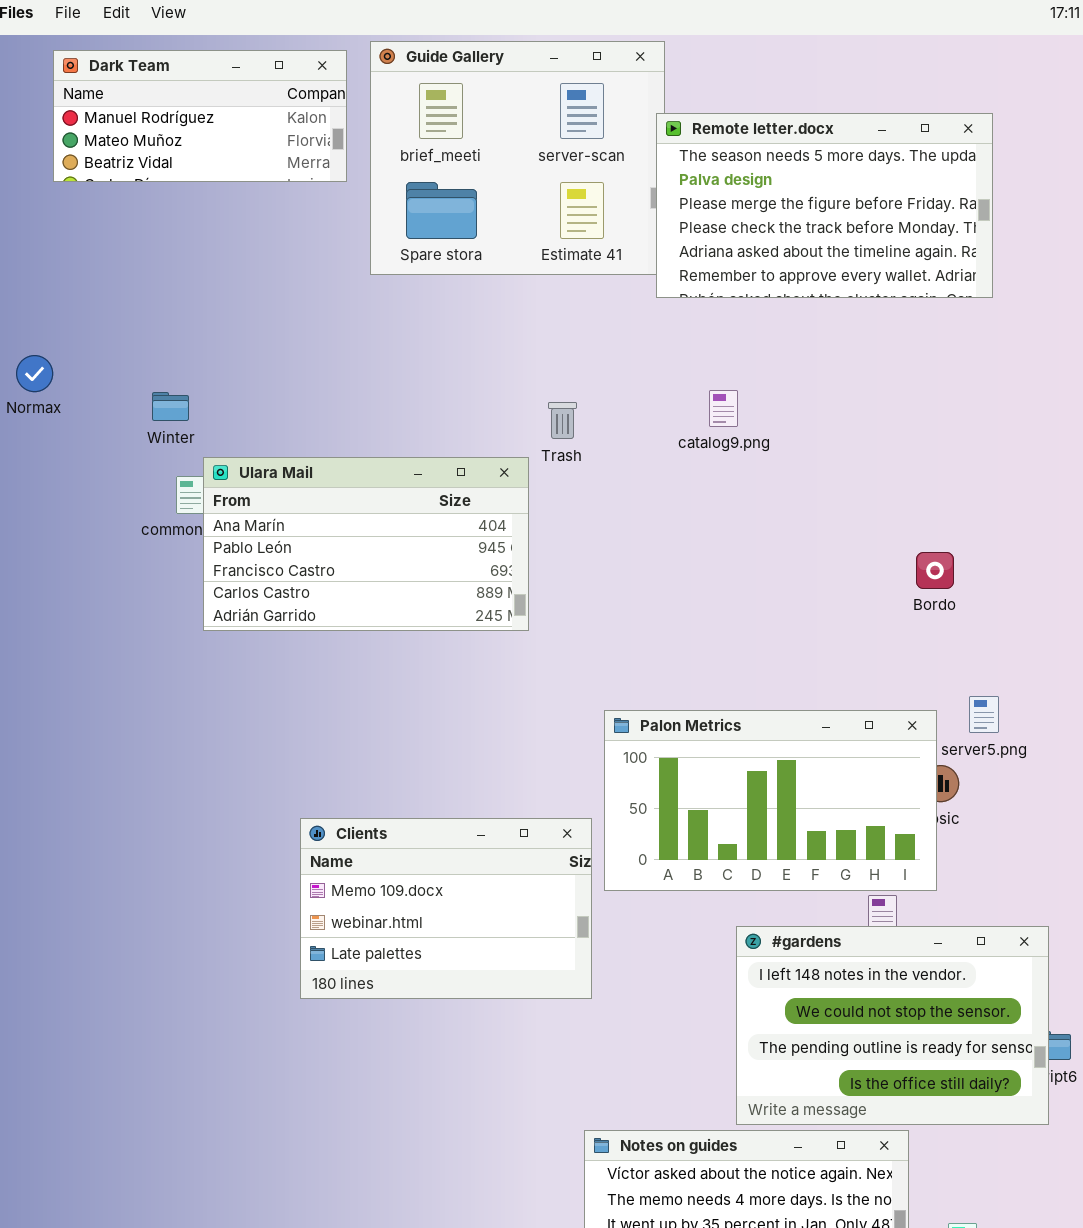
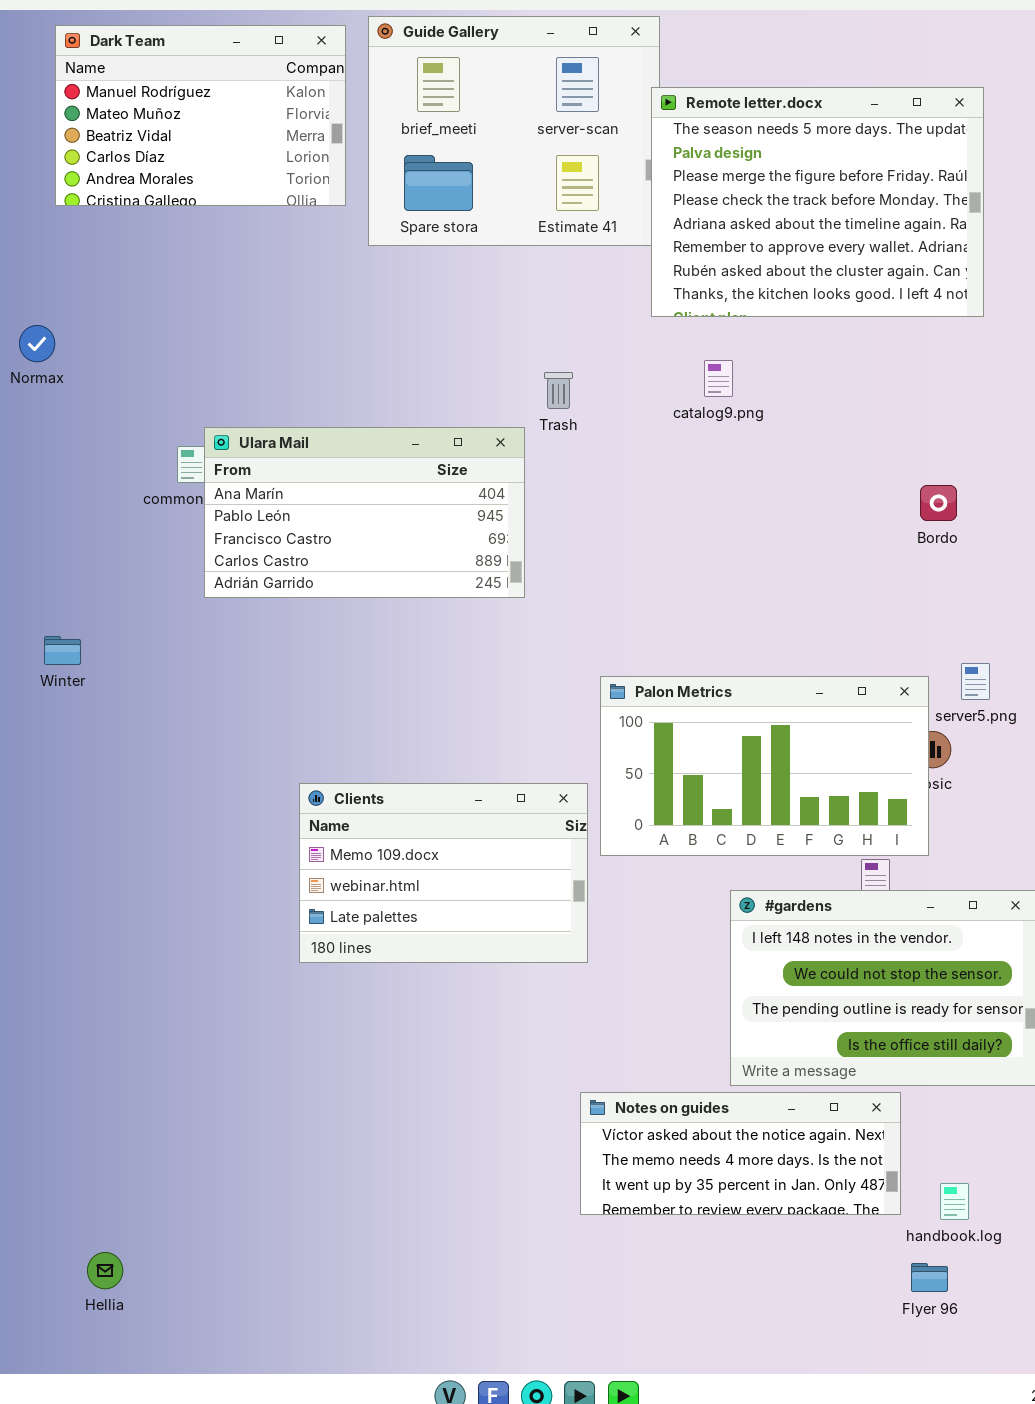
Dark Team: [53,50,347,182] -> [55,25,346,206], resized
Remote letter.docx: [656,113,993,298] -> [651,87,984,317], resized
Winter: [152,392,189,421] -> [44,636,81,665], moved
Bordo: [916,552,954,589] -> [920,485,957,521], moved

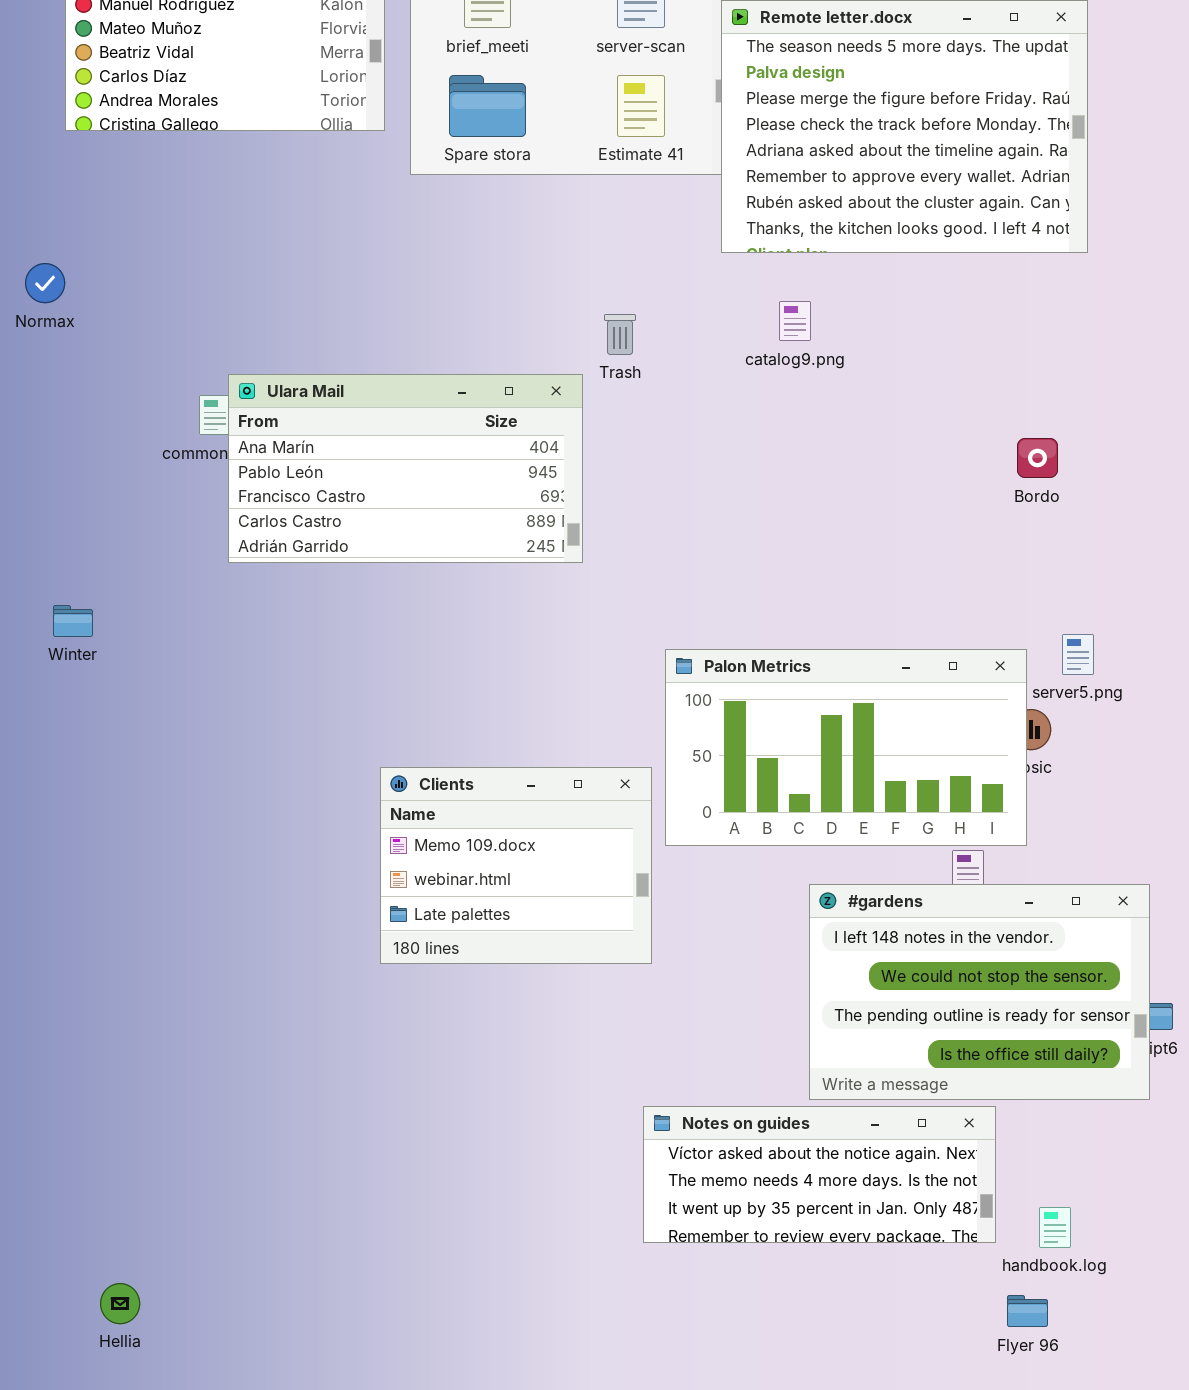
Clients: [299,783,588,963] -> [380,767,652,964], resized

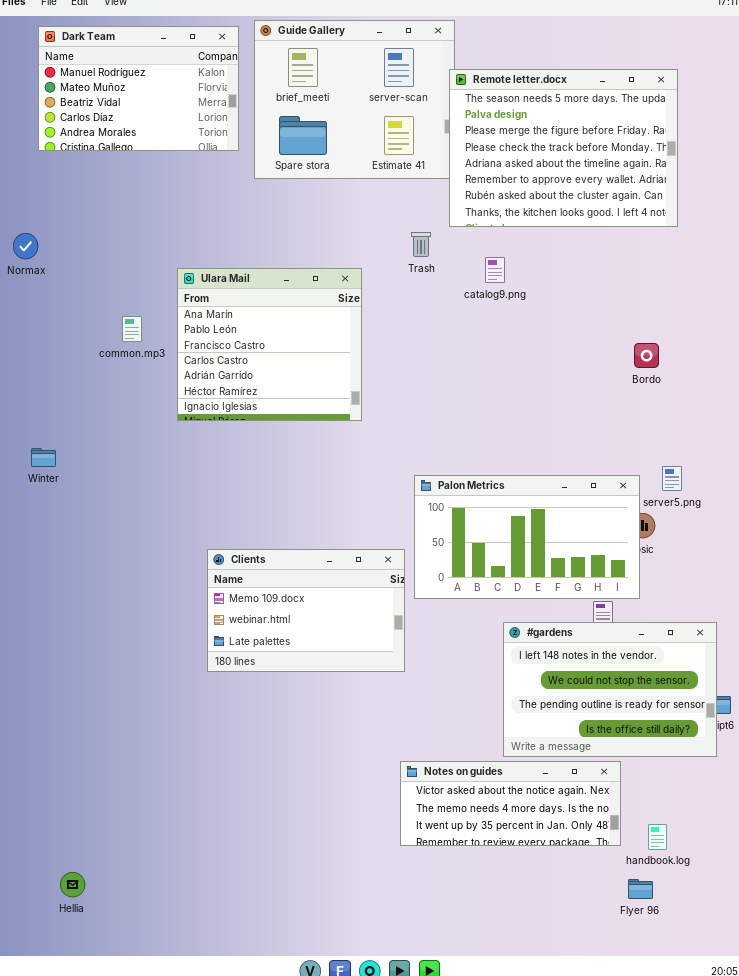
Trash: [604,314,636,355] -> [411,232,431,257], moved
Ulara Mail: [228,374,583,563] -> [177,268,362,421], resized
Clients: [380,767,652,964] -> [207,549,405,672], resized

